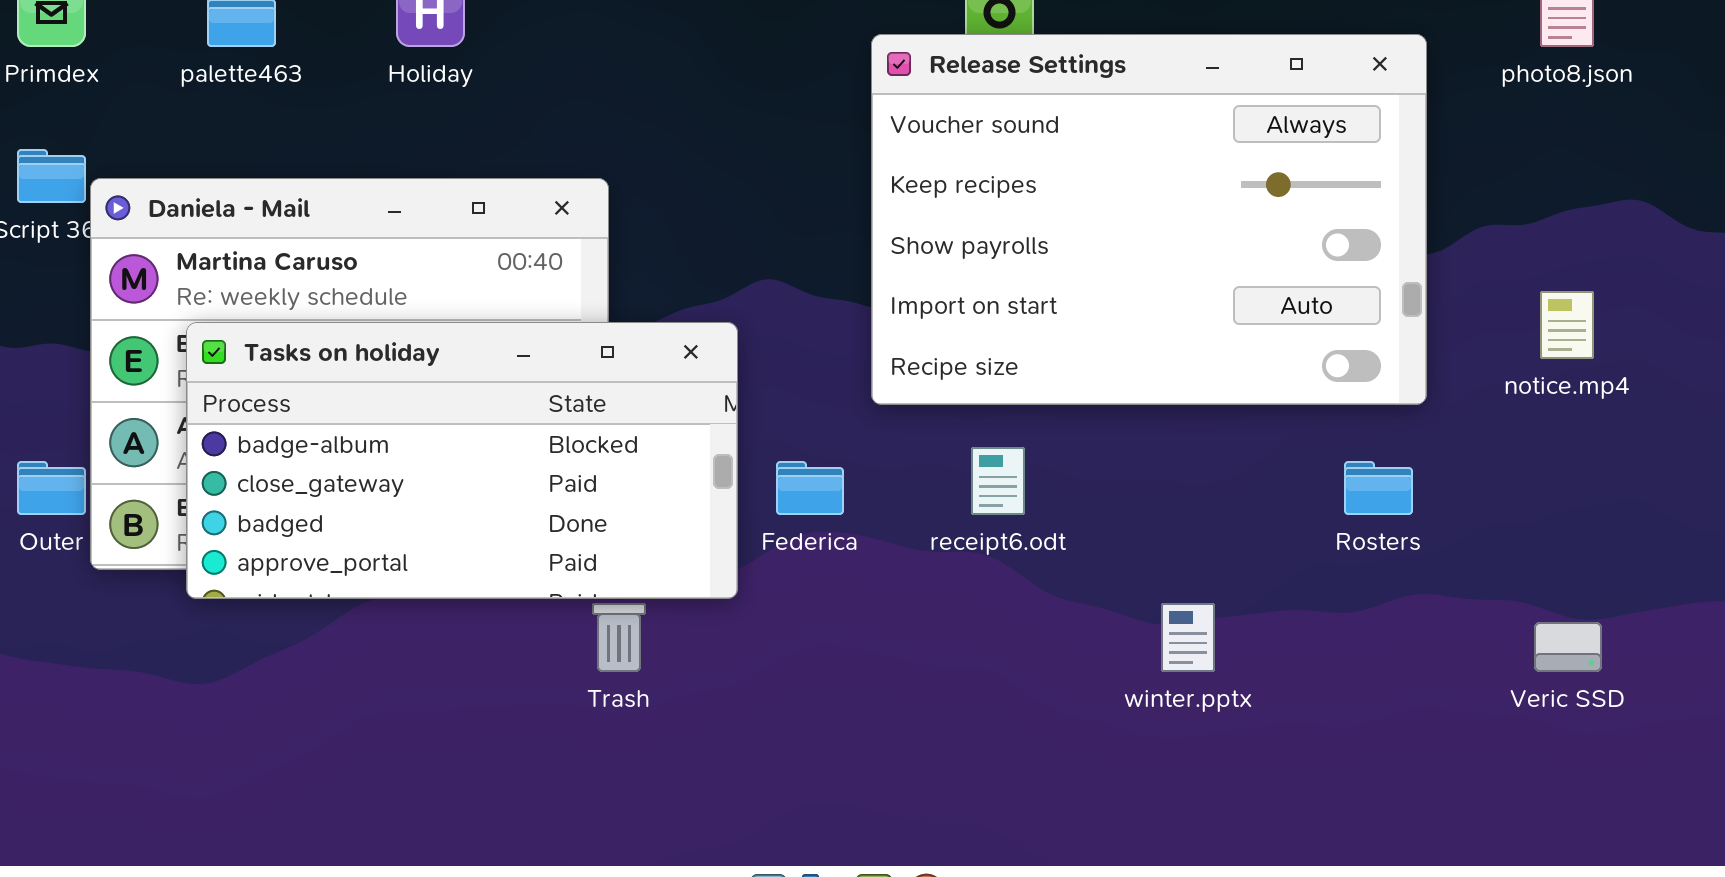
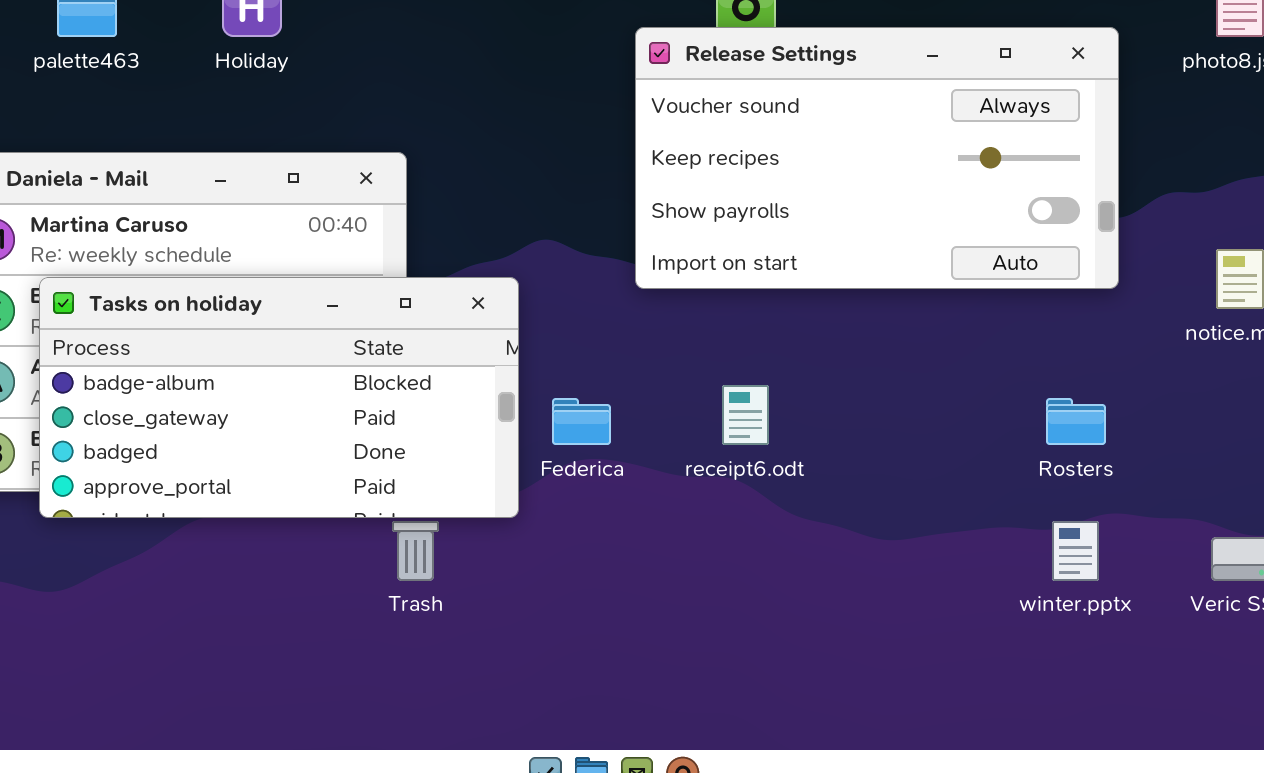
Release Settings: [871,34,1427,405] -> [635,27,1119,289], resized
winter.pptx: [1161,603,1215,672] -> [1052,521,1099,581], moved

